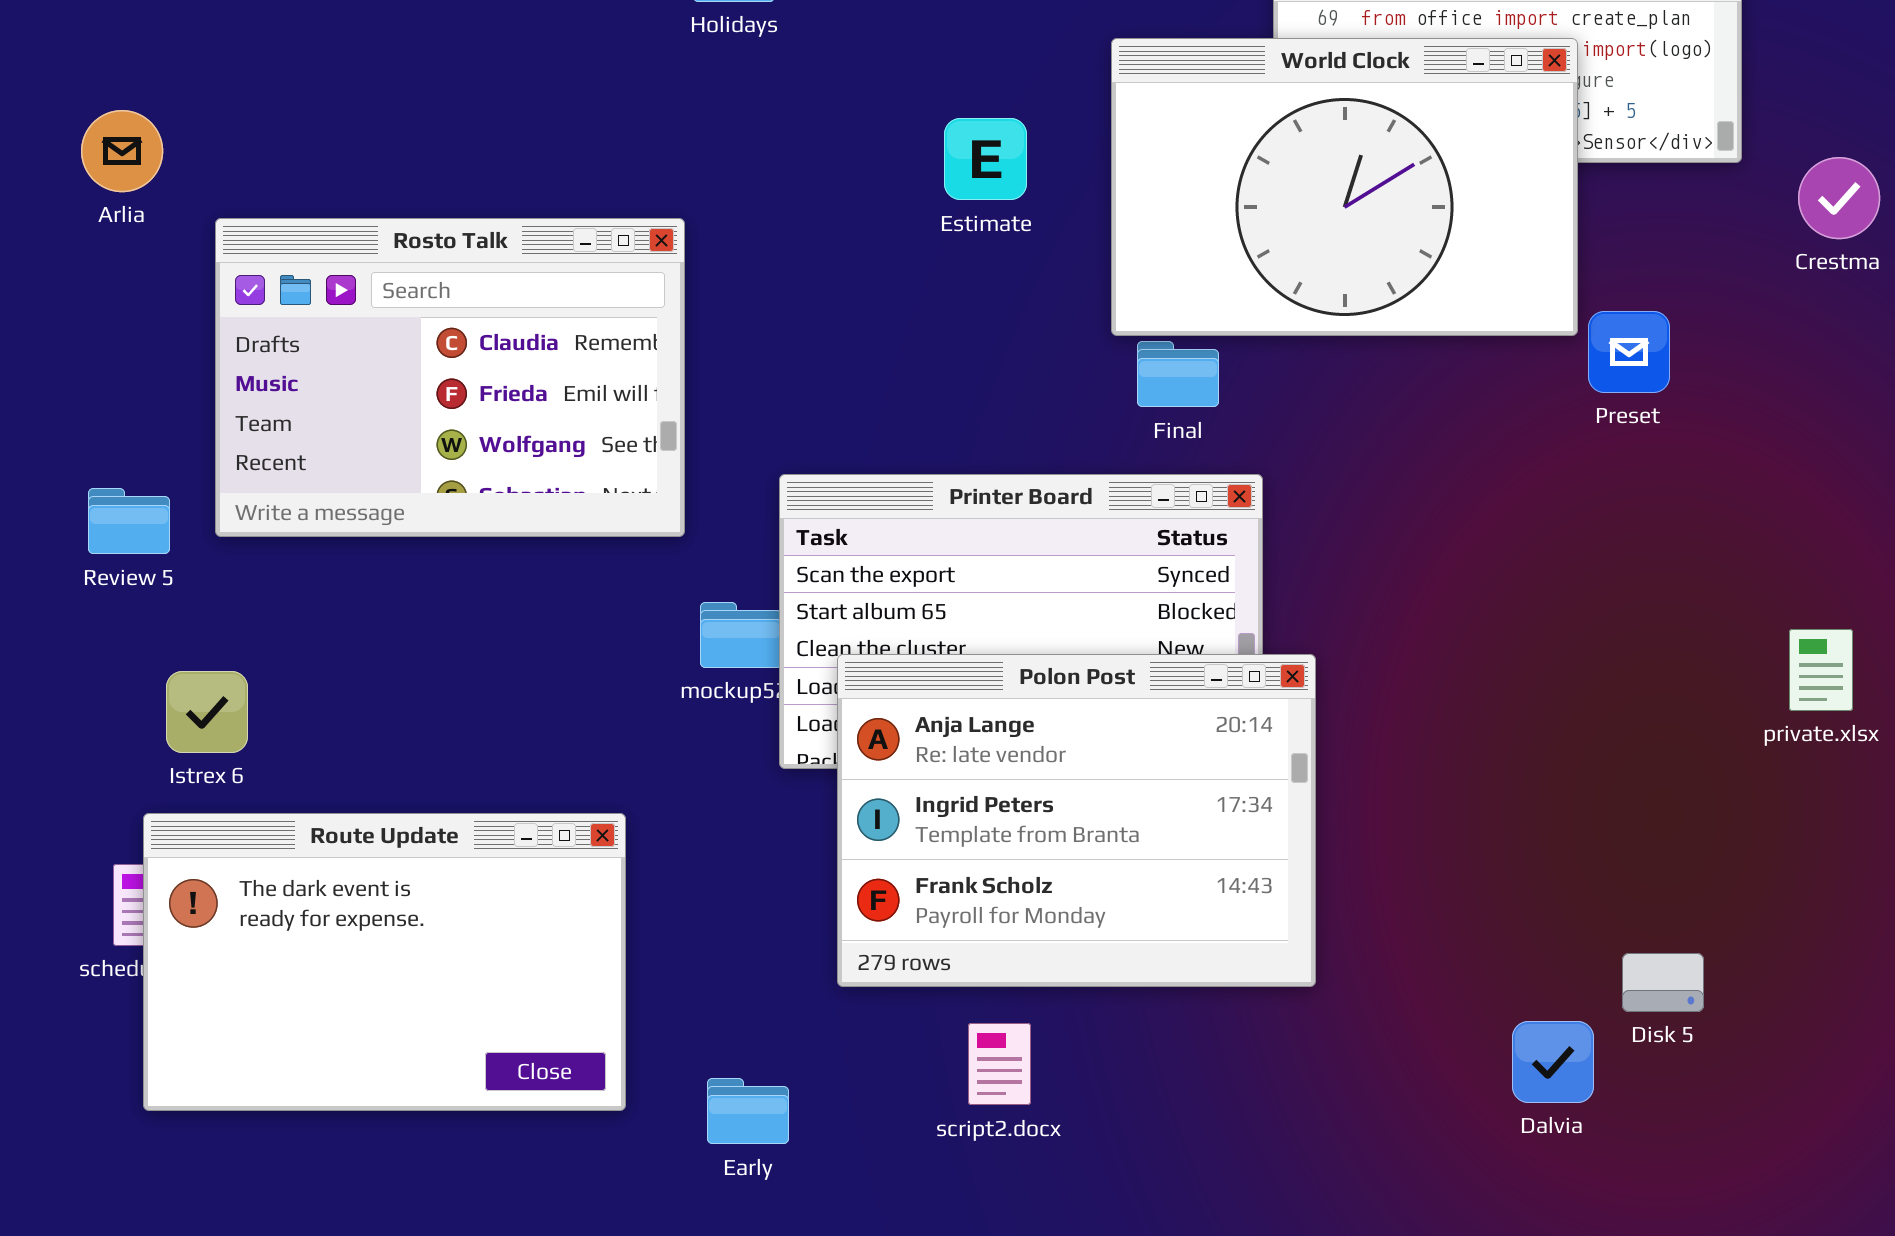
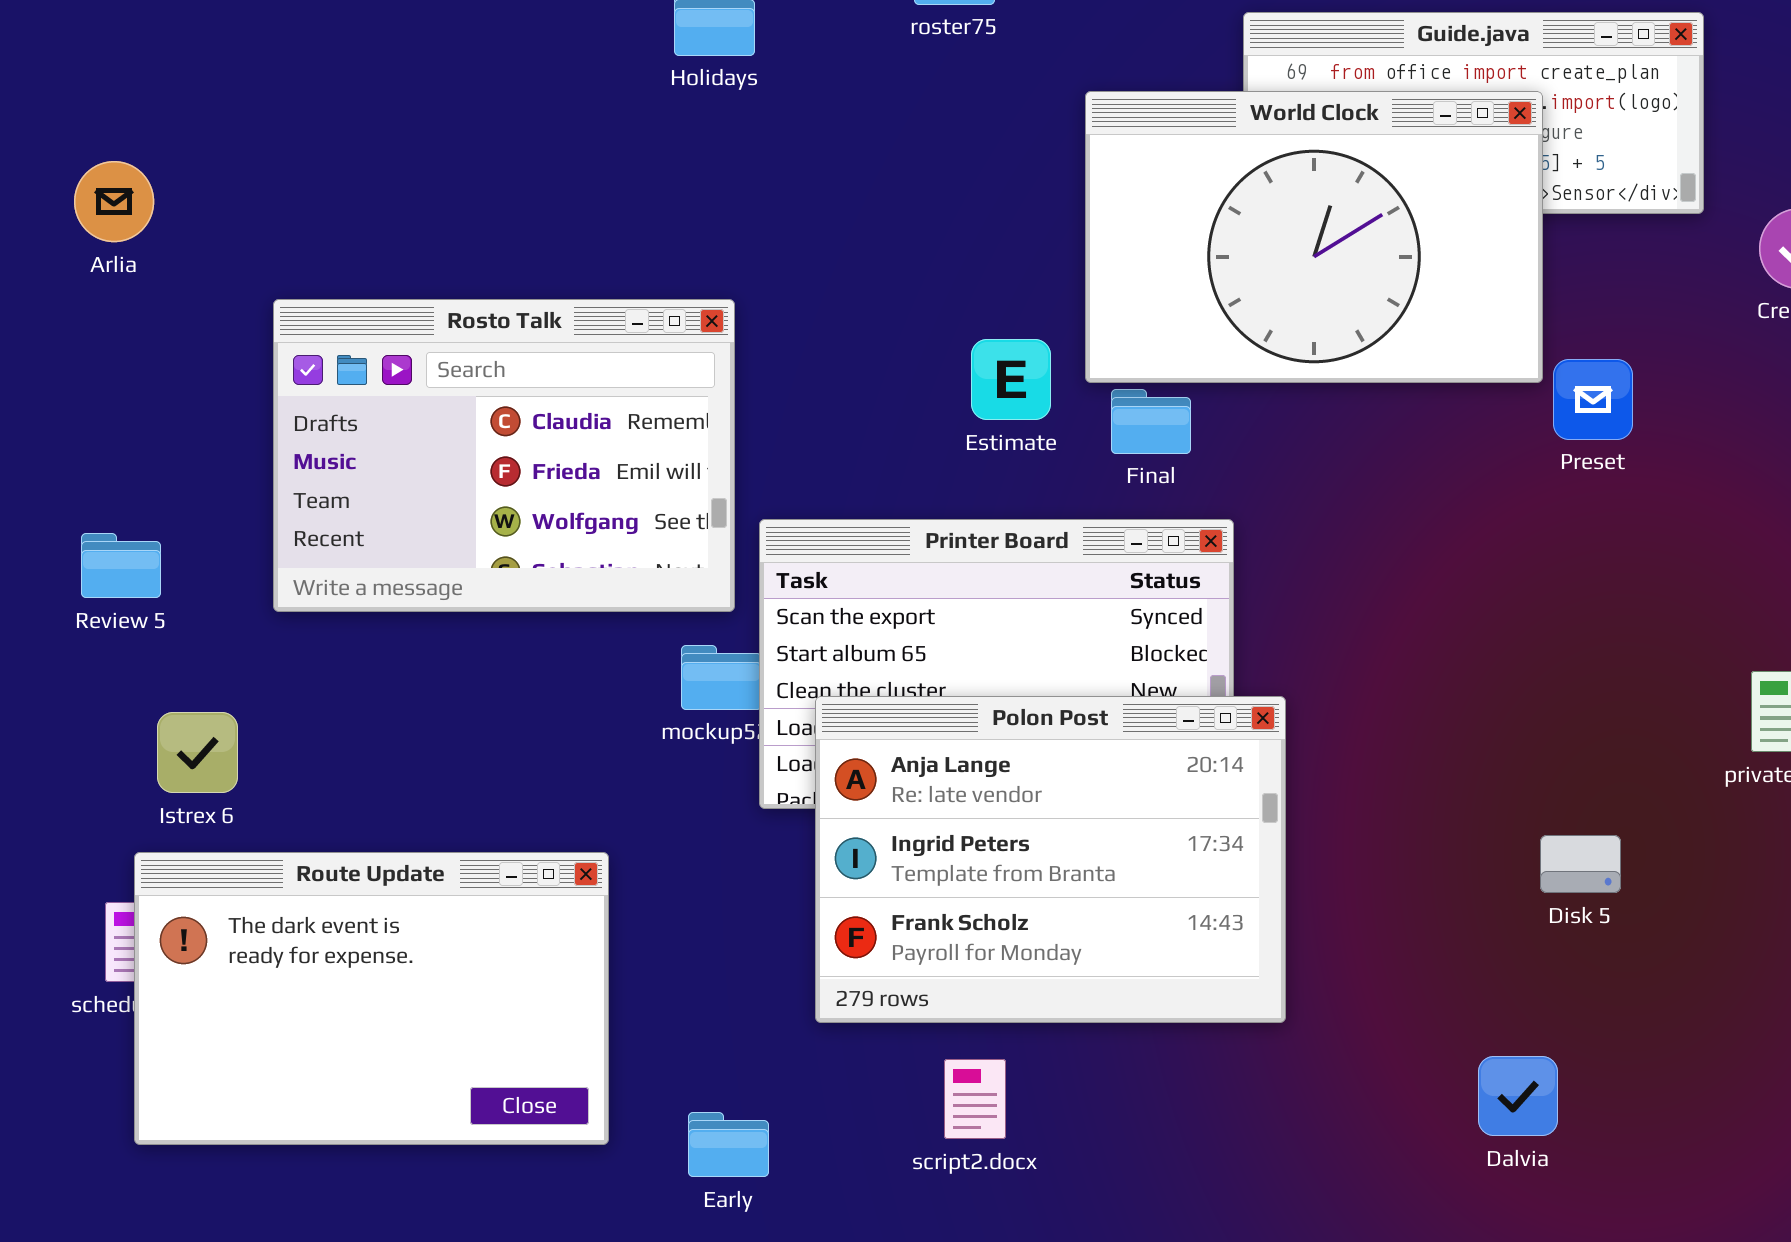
Estimate: [944,118,1027,200] -> [971,339,1051,420], moved
Rosto Talk: [215,218,685,537] -> [273,299,735,612], moved
Disk 5: [1622,953,1704,1012] -> [1540,835,1621,893], moved

